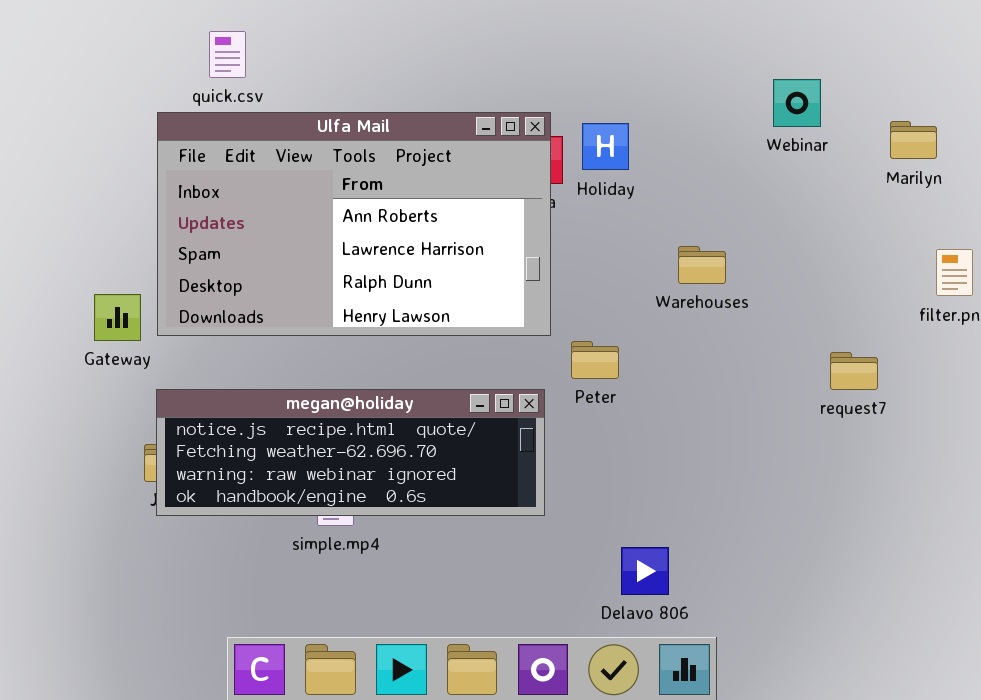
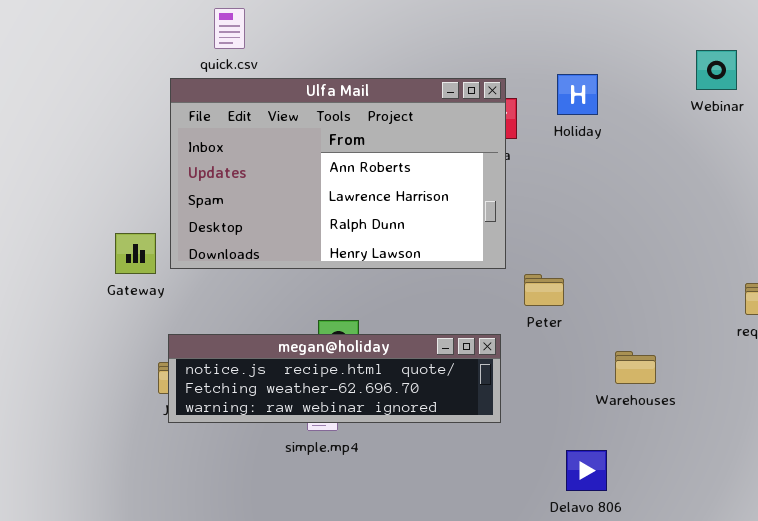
Holiday: [582,123,629,170] -> [557,74,598,115], moved
Warehouses: [678,246,726,284] -> [615,351,656,384], moved
megan@holiday: [156,389,545,516] -> [168,334,501,423], resized

